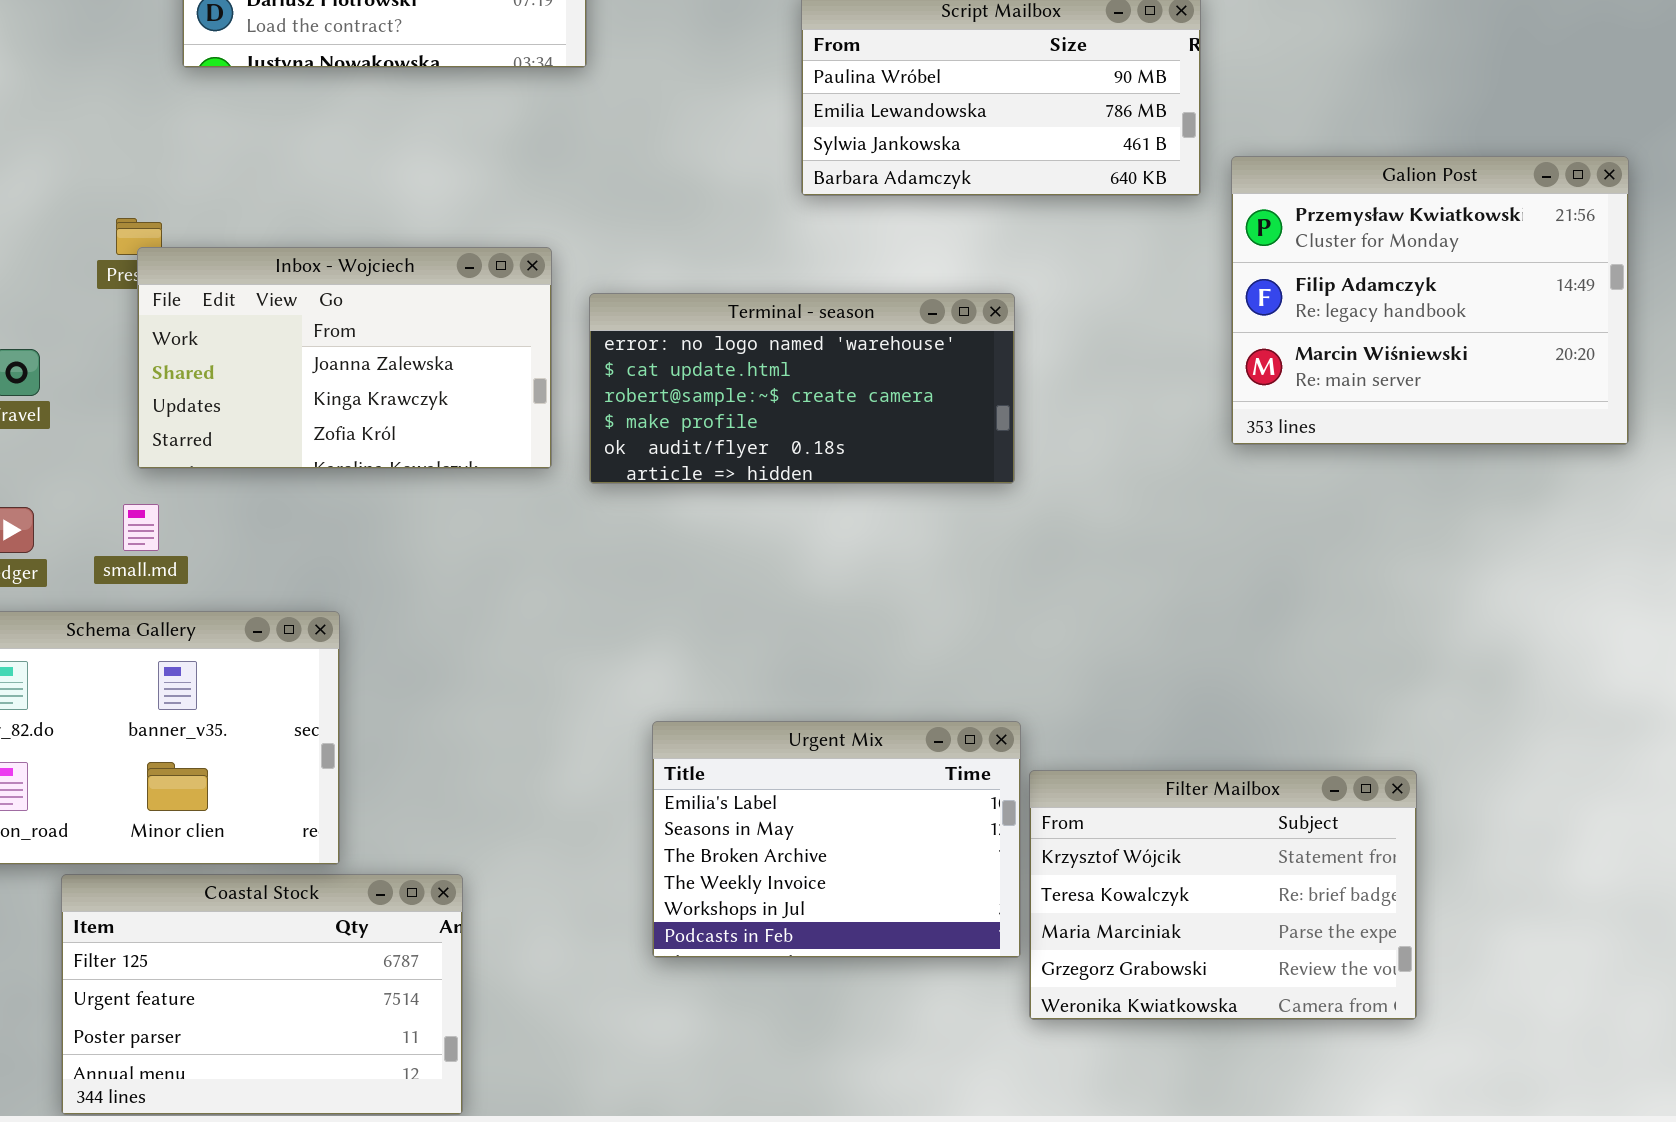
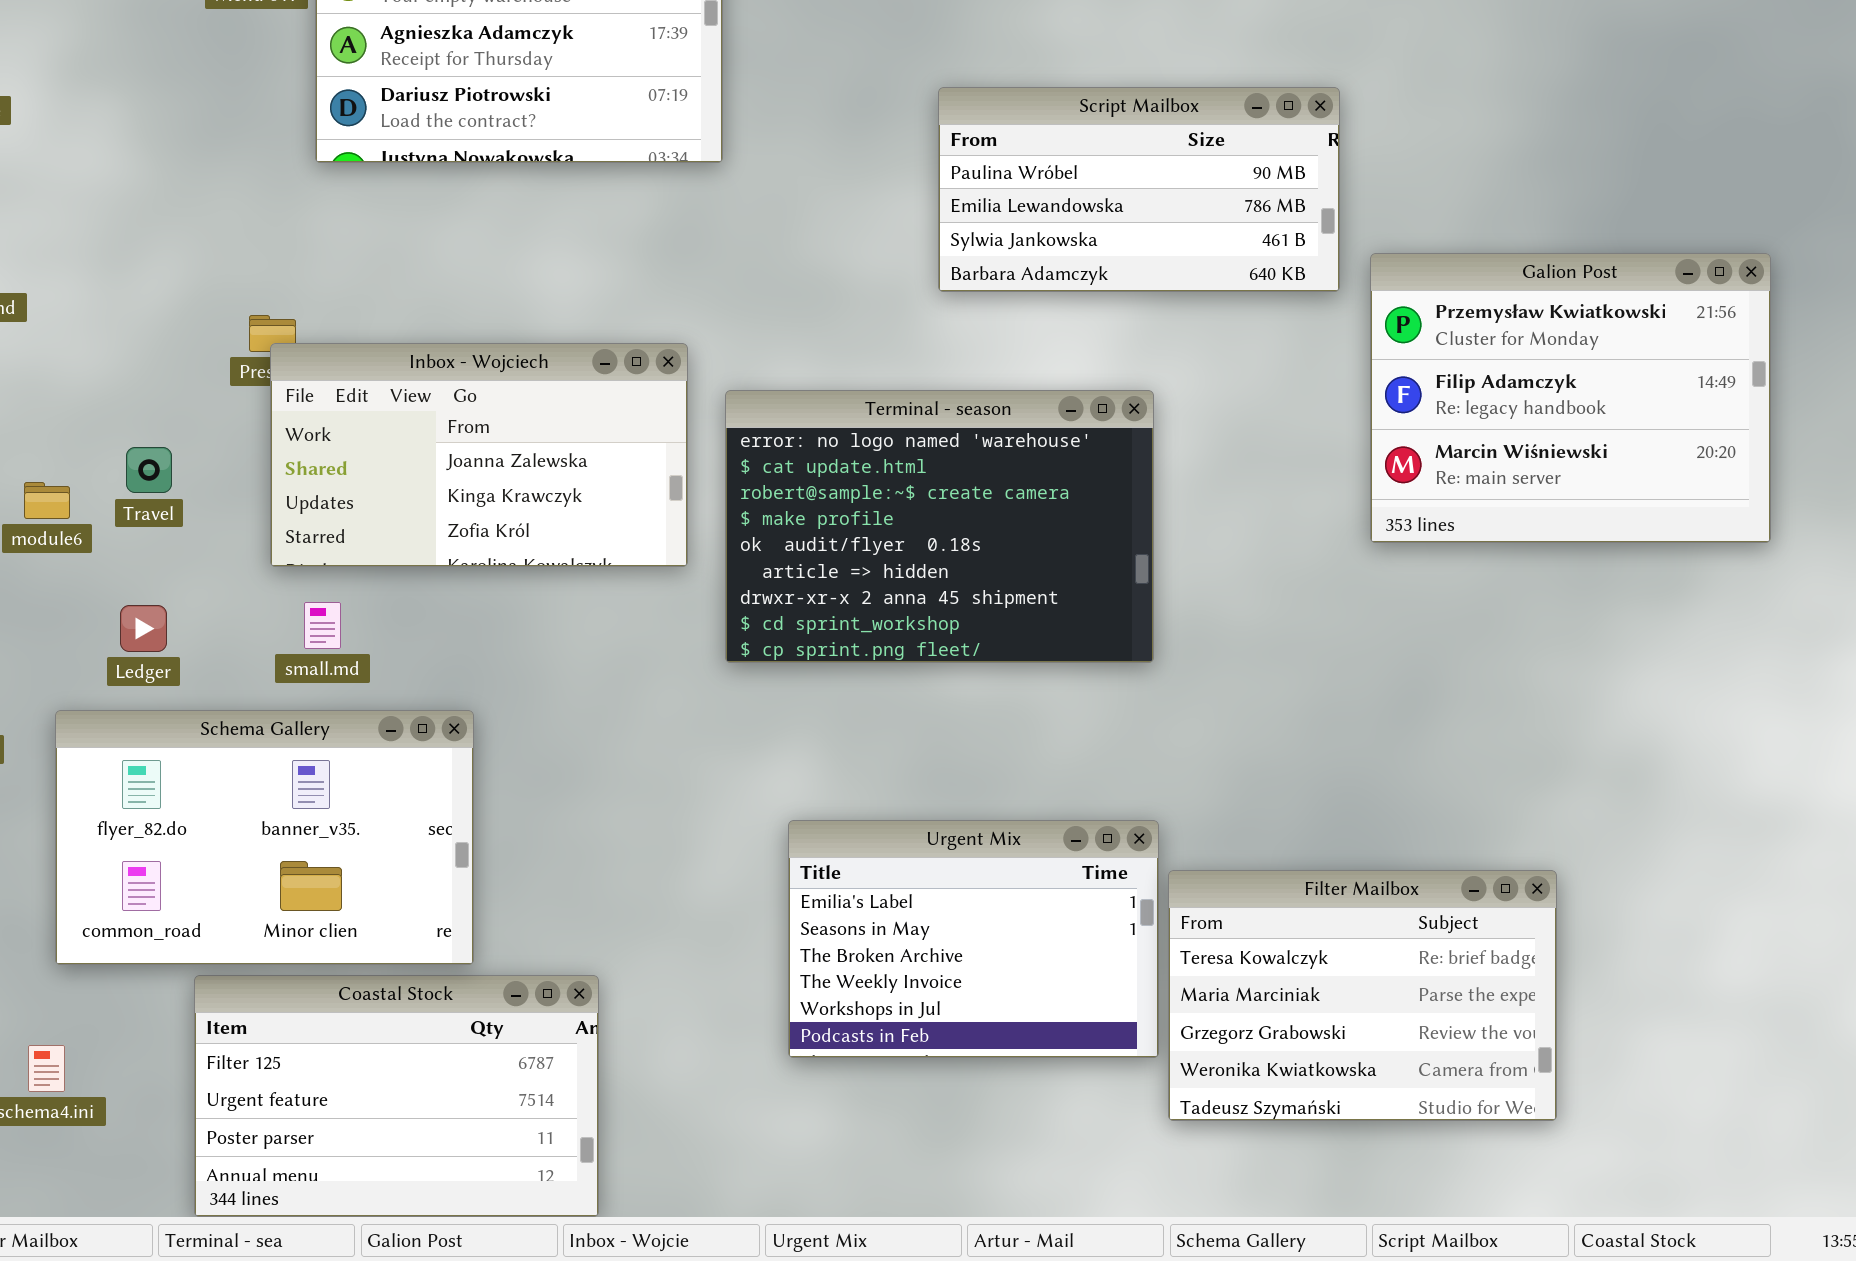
Terminal - season: [589,293,1015,484] -> [725,390,1154,663], resized
small.md: [123,504,159,551] -> [304,602,341,649], moved
Filter Mailbox: [1029,770,1417,1020] -> [1168,870,1557,1121], scrolled down 1 row

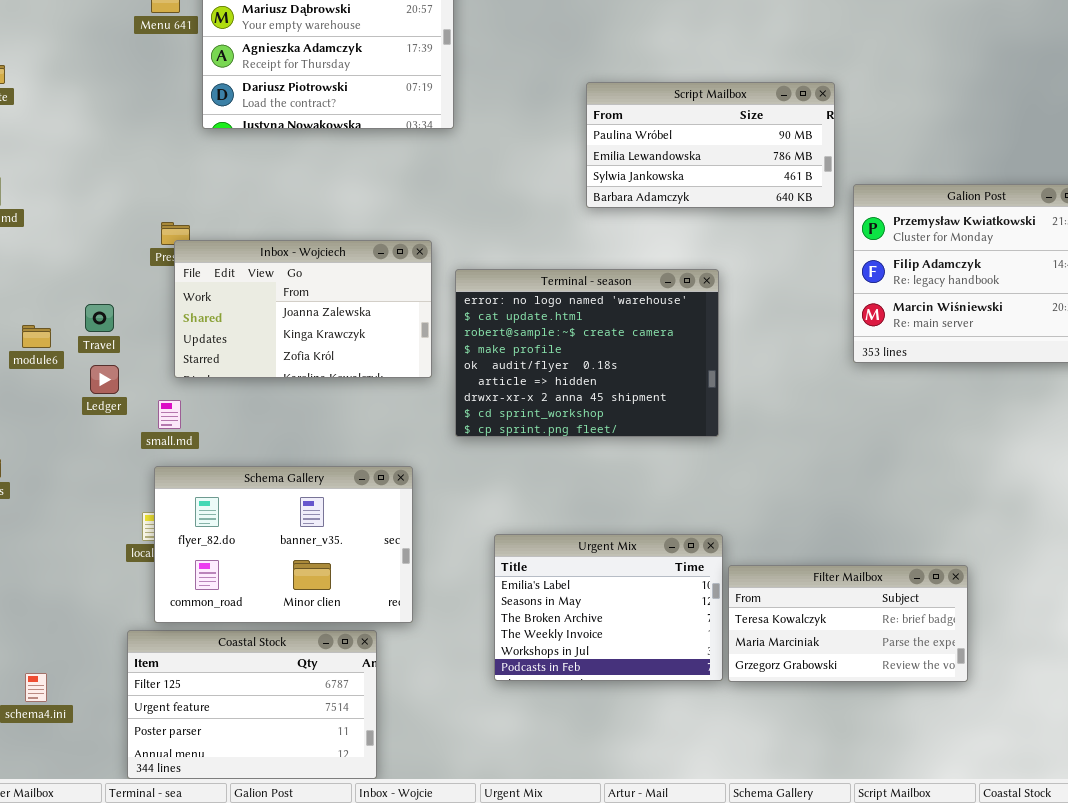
small.md: [304,602,341,649] -> [158,400,181,429], moved
Ledger: [120,605,167,652] -> [90,365,119,394], moved
Schema Gallery: [55,710,474,965] -> [154,466,413,623], moved
Filter Mailbox: [1168,870,1557,1121] -> [728,565,968,682], resized

